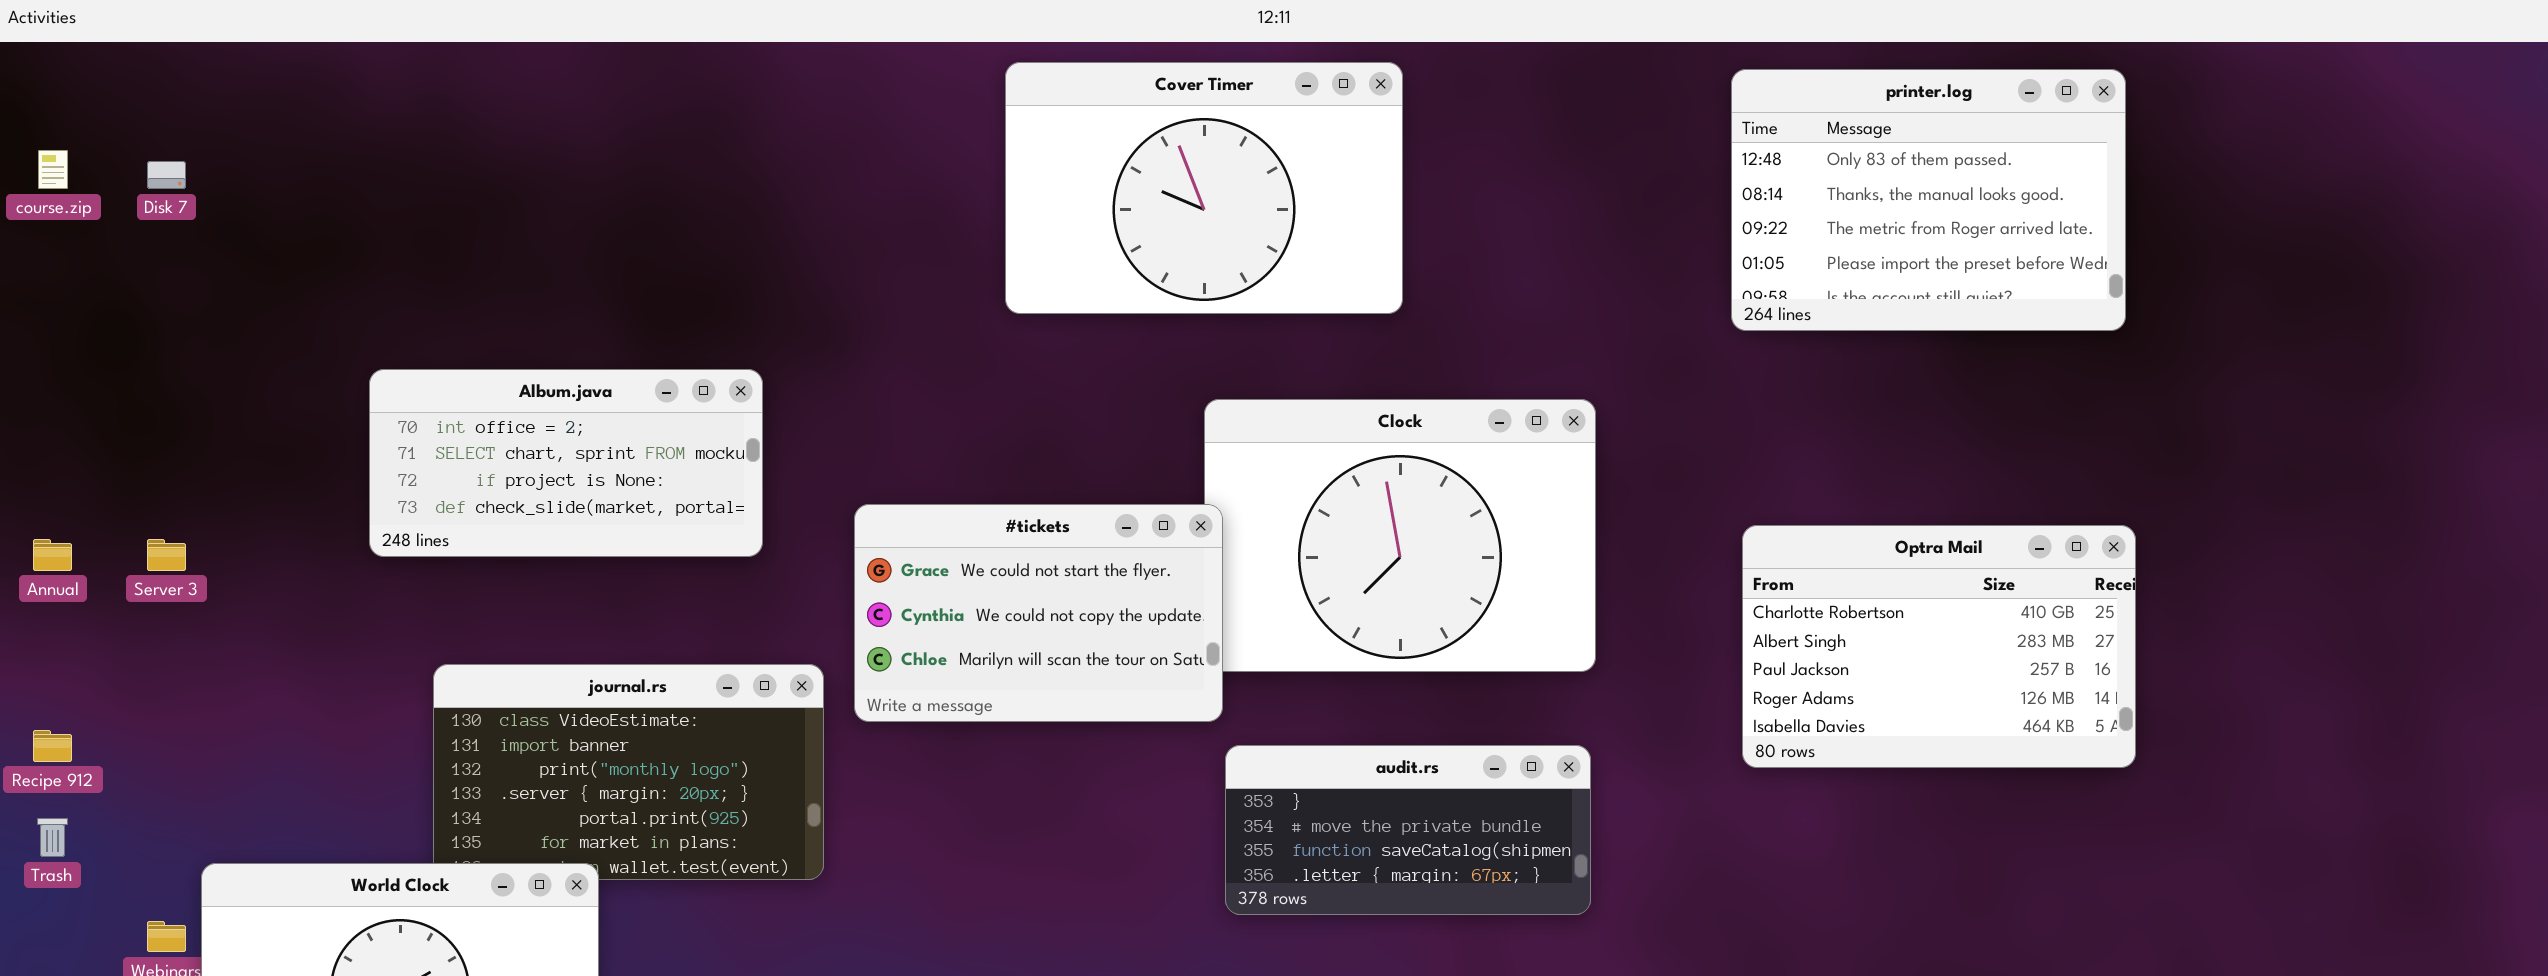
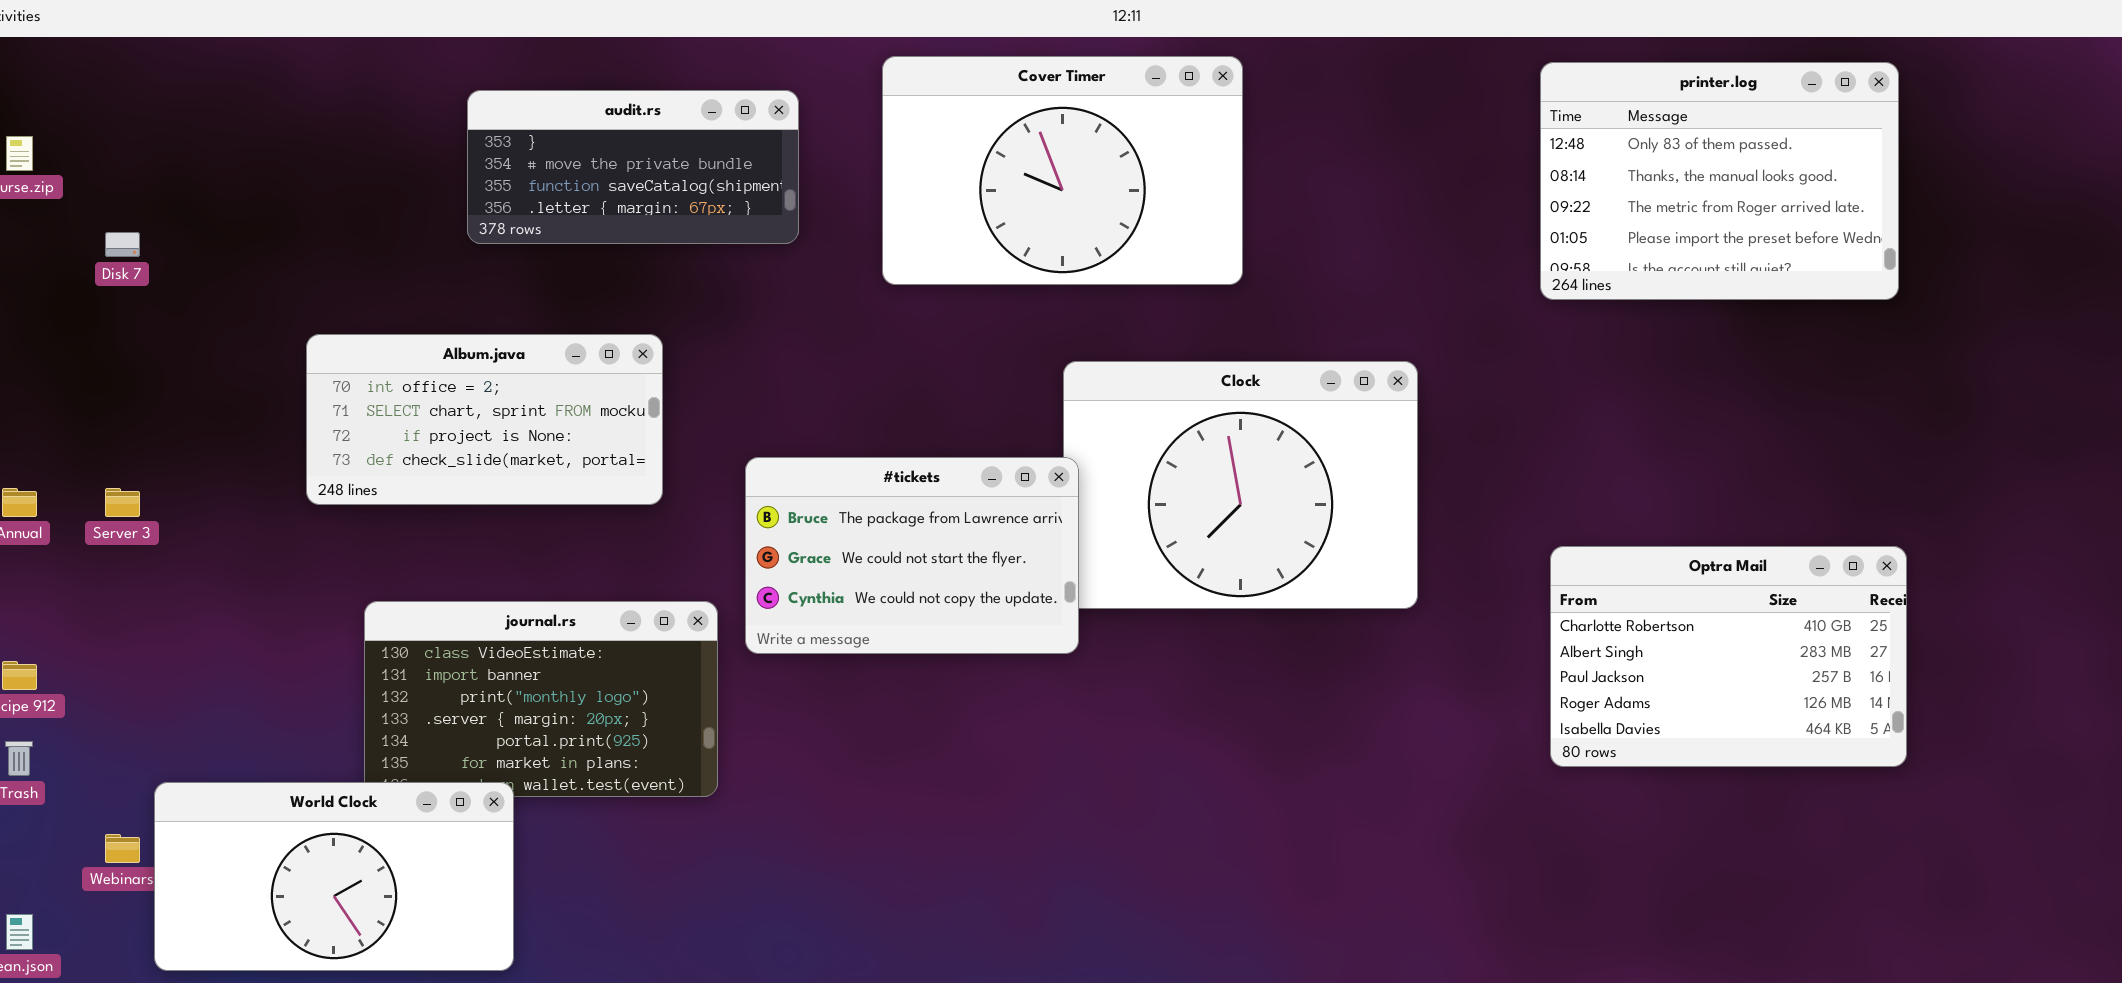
Disk 7: [147,161,186,189] -> [105,232,140,257], moved
#tickets: [854,504,1223,722] -> [745,457,1079,654], scrolled up 1 row
Optra Mail: [1742,525,2136,768] -> [1550,546,1907,767], moved
audit.rs: [1225,745,1591,915] -> [467,90,799,244], moved

